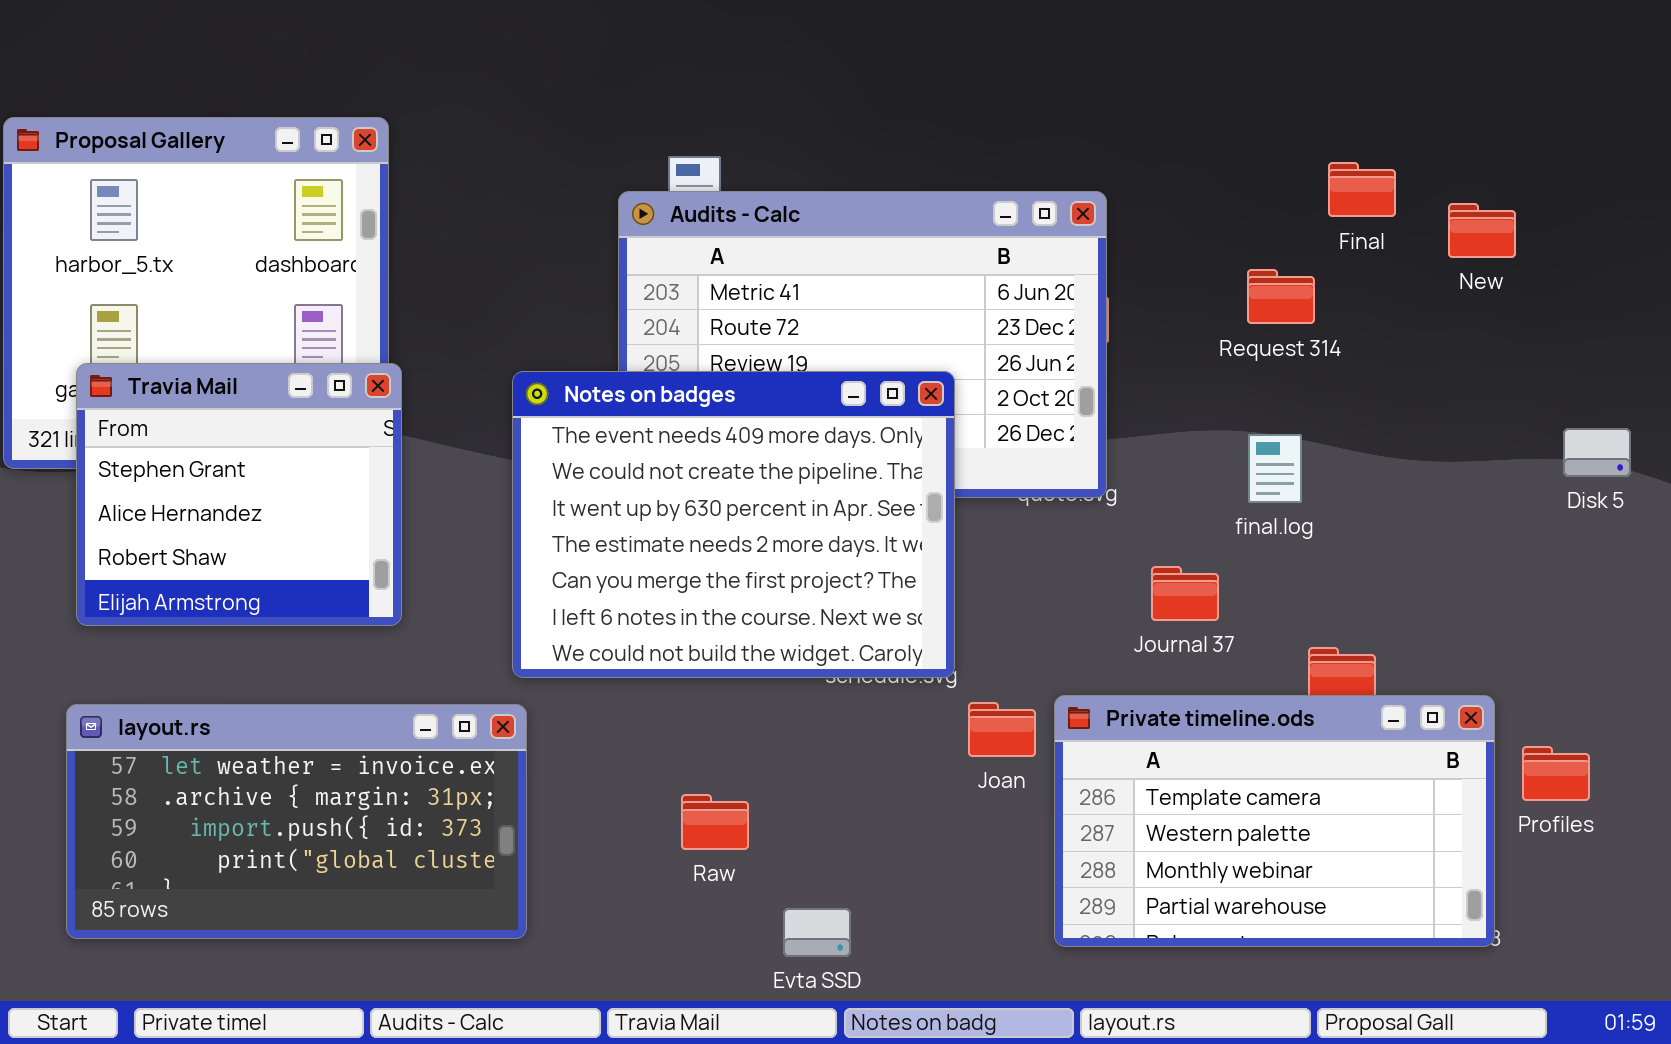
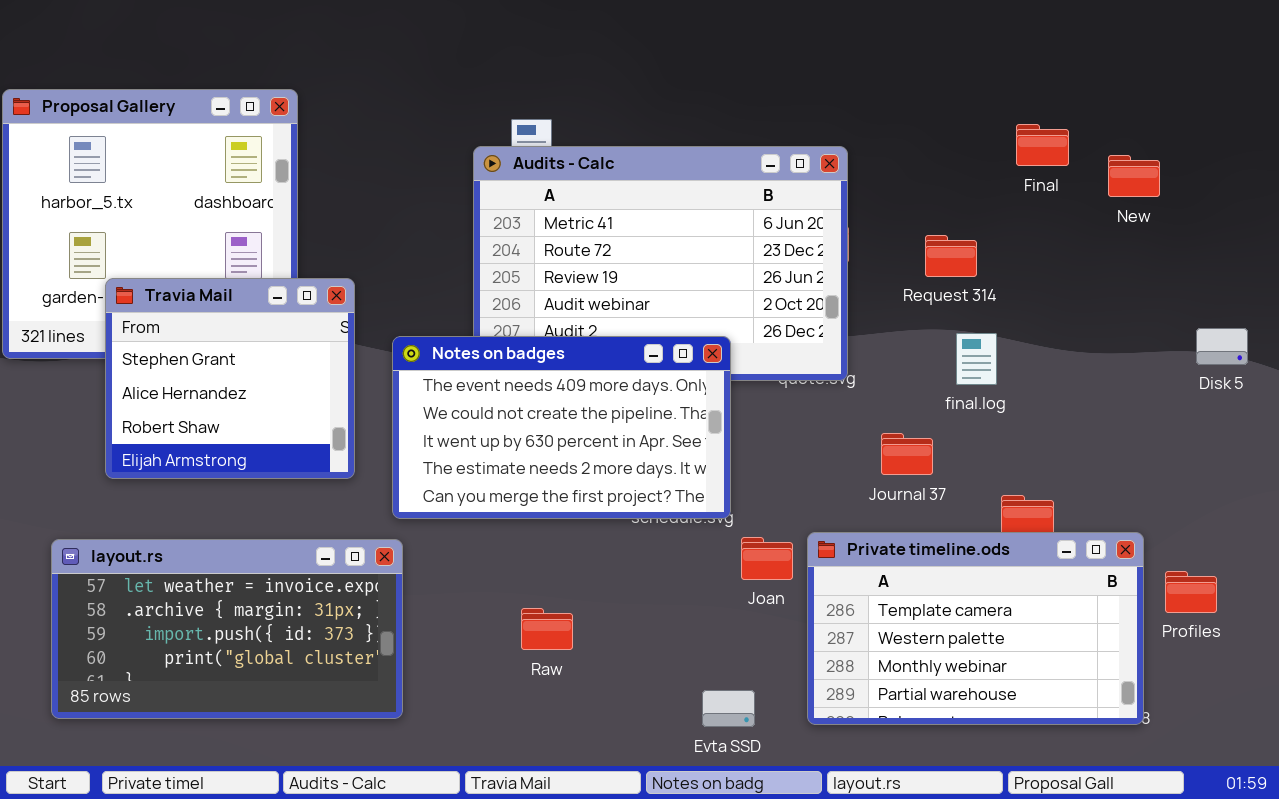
Request 314: [1247,269,1315,324] -> [925,235,977,277], moved
Travia Mail: [76,363,402,626] -> [105,278,355,479], moved
Notes on badges: [512,371,955,678] -> [392,336,731,519], resized
Evta SSD: [783,908,851,957] -> [702,690,755,727], moved

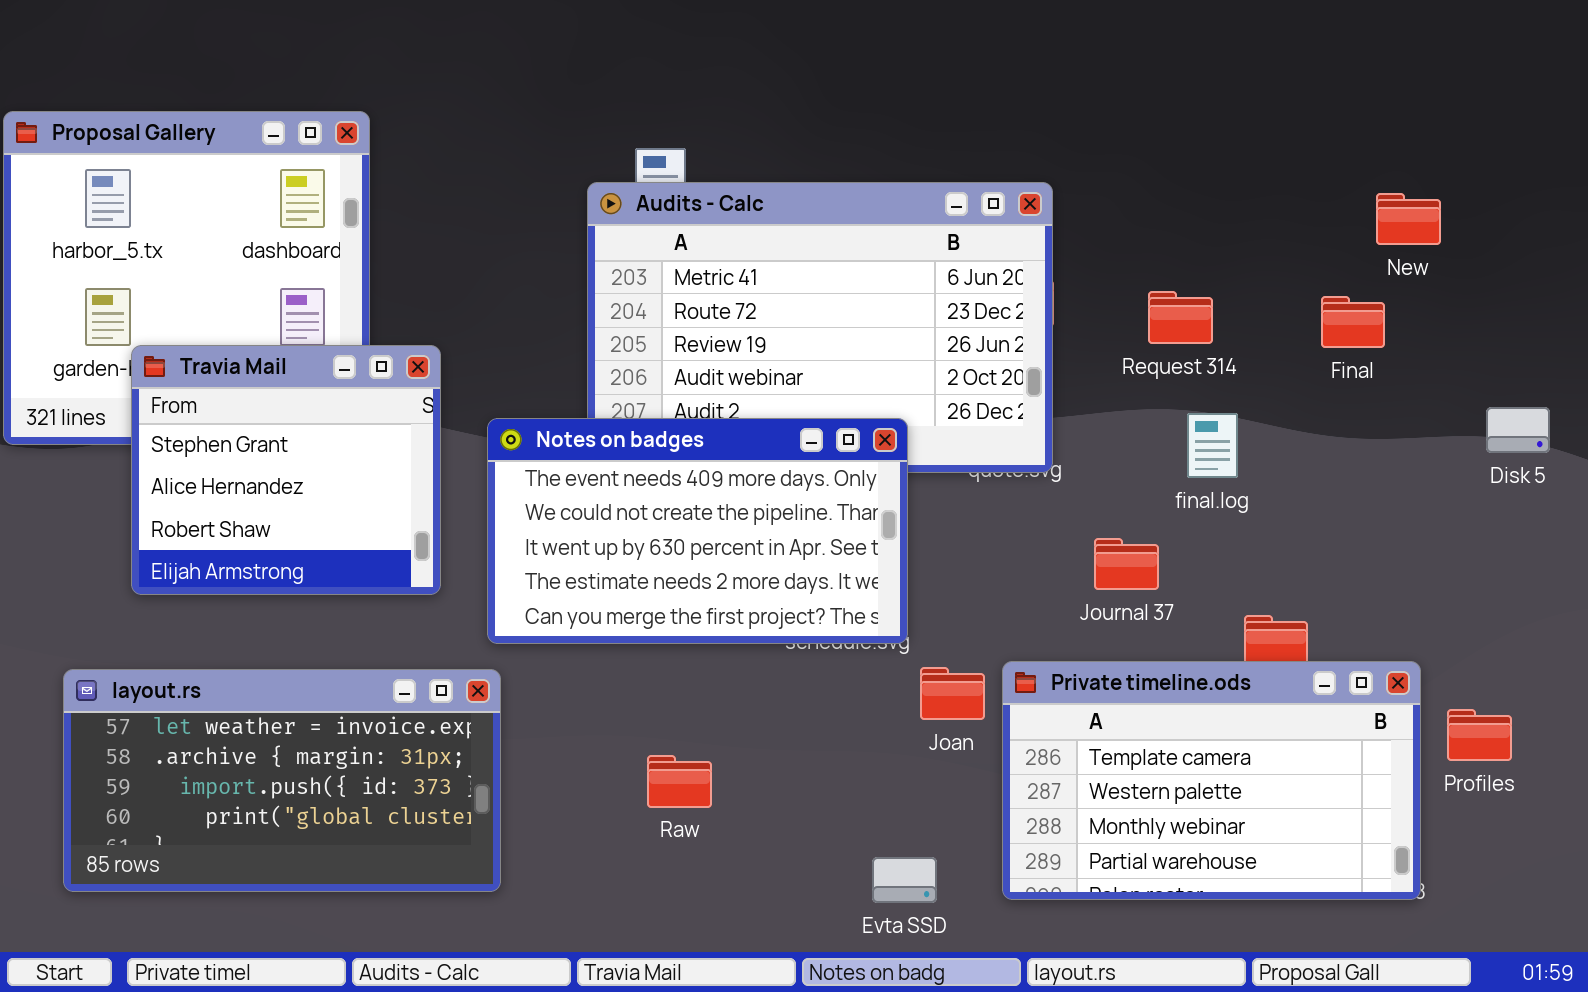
Final: [1016,124,1069,166] -> [1321,296,1385,348], moved

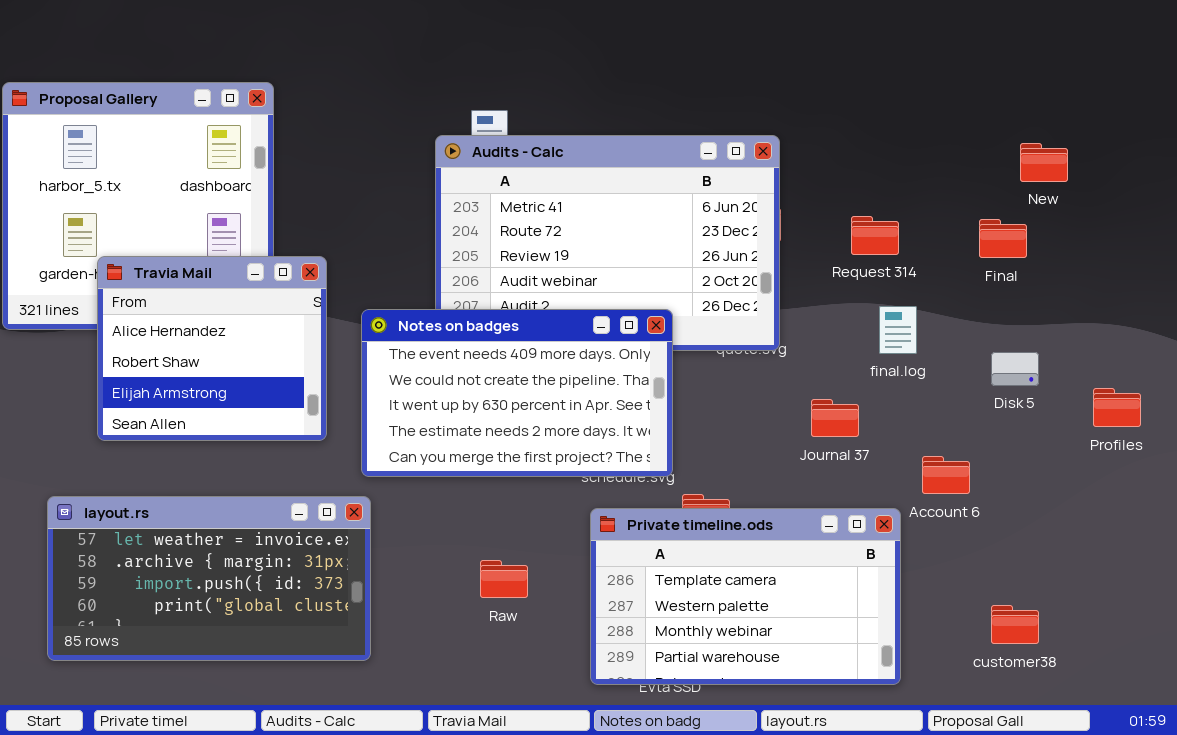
Travia Mail: [131,345,441,595] -> [97,256,327,441], scrolled down 1 row
Disk 5: [1486,407,1550,453] -> [991,352,1039,386], moved
Private timeline.ods: [1002,661,1421,900] -> [590,508,901,685], moved
Profiles: [1447,709,1512,761] -> [1093,388,1141,427], moved

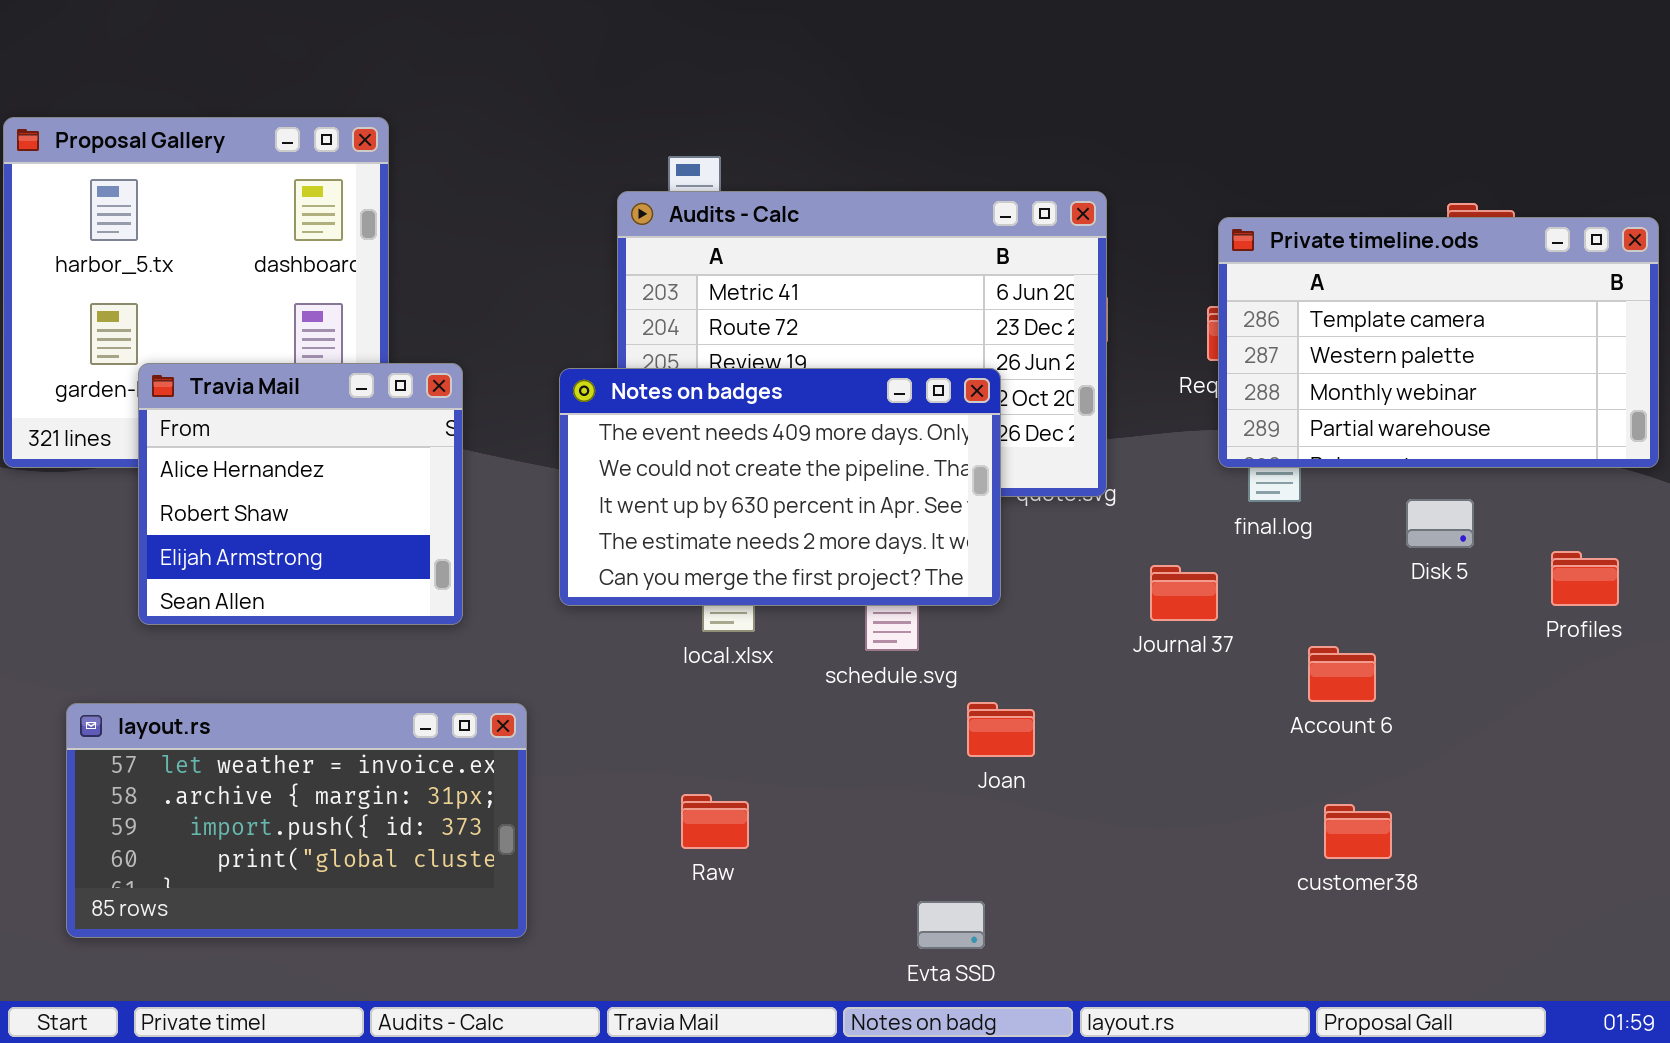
Notes on badges: [361,309,673,477] -> [559,368,1001,606], moved
Private timeline.ods: [590,508,901,685] -> [1218,217,1659,468], moved
customer38: [991,605,1039,644] -> [1324,804,1392,859], moved

